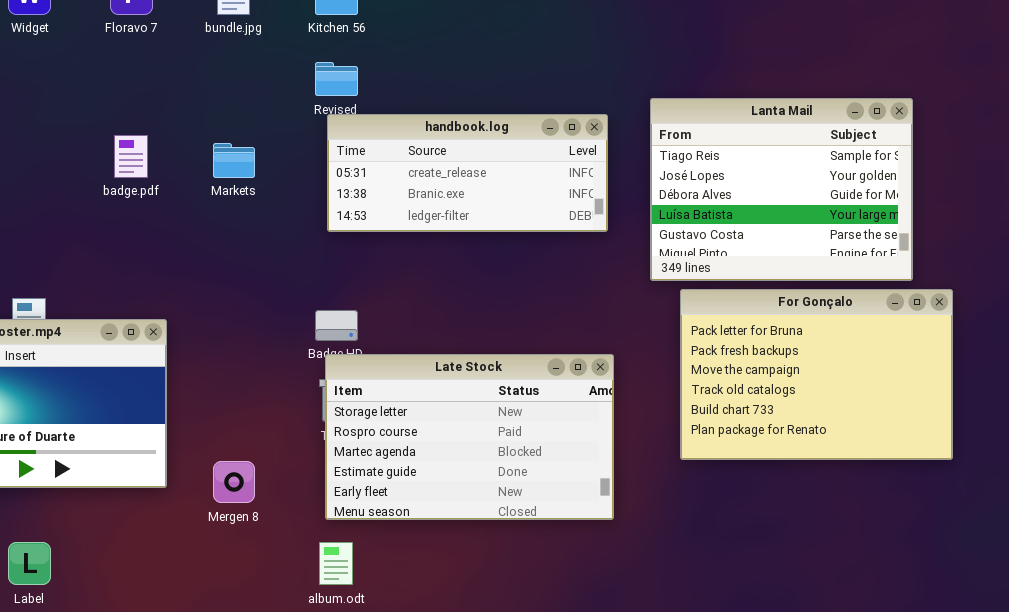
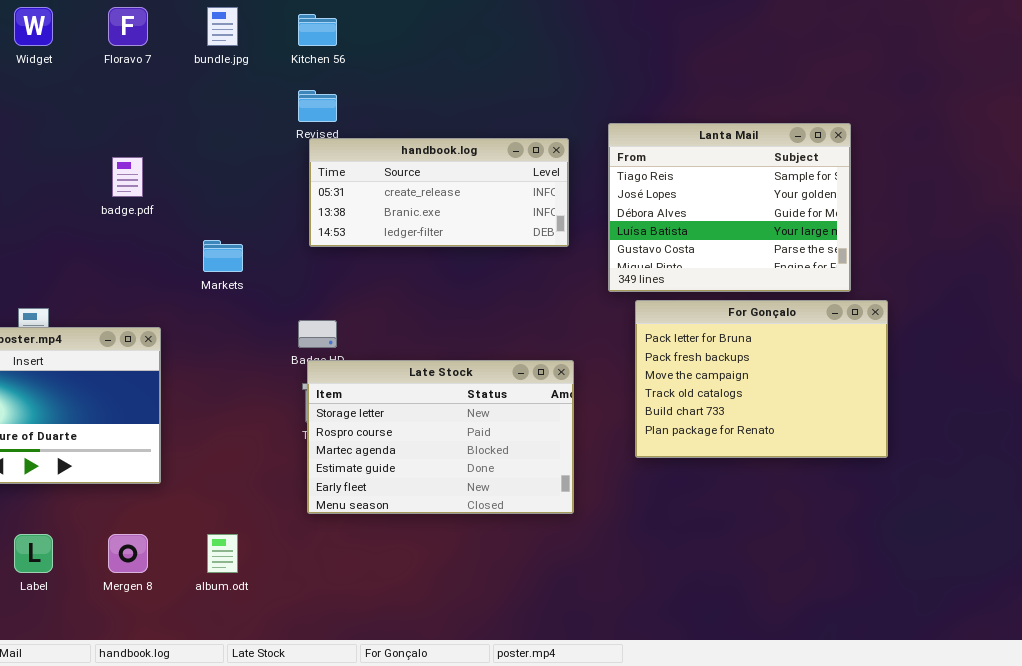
Markets: [213,143,255,178] -> [203,240,243,272], moved
Mergen 8: [213,461,255,503] -> [108,534,148,573], moved
album.odt: [319,542,353,585] -> [207,534,238,573], moved

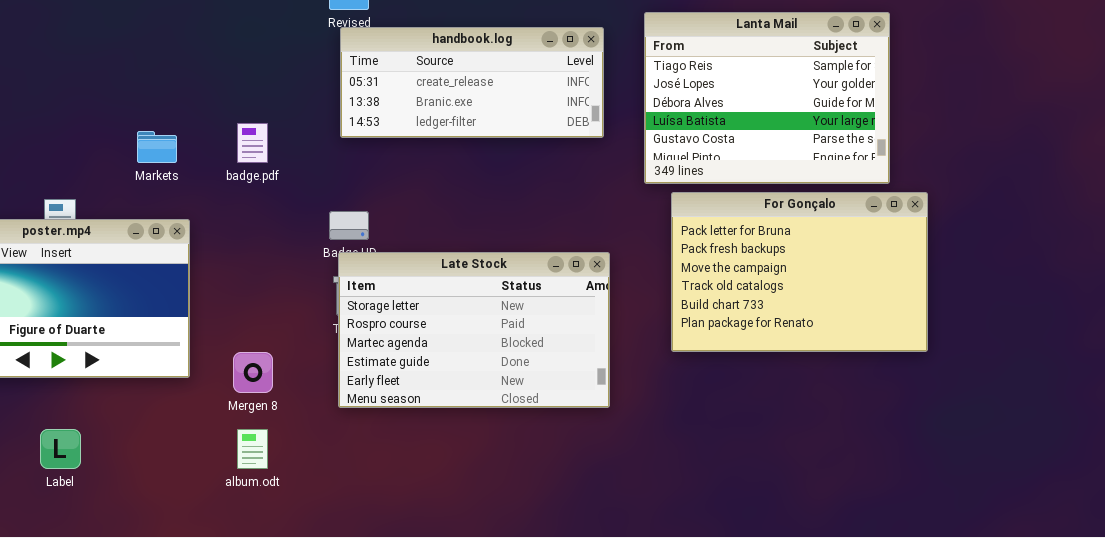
badge.pdf: [112,157,143,197] -> [237,123,268,163], moved
Markets: [203,240,243,272] -> [137,131,177,163], moved
Mergen 8: [108,534,148,573] -> [233,352,273,393], moved

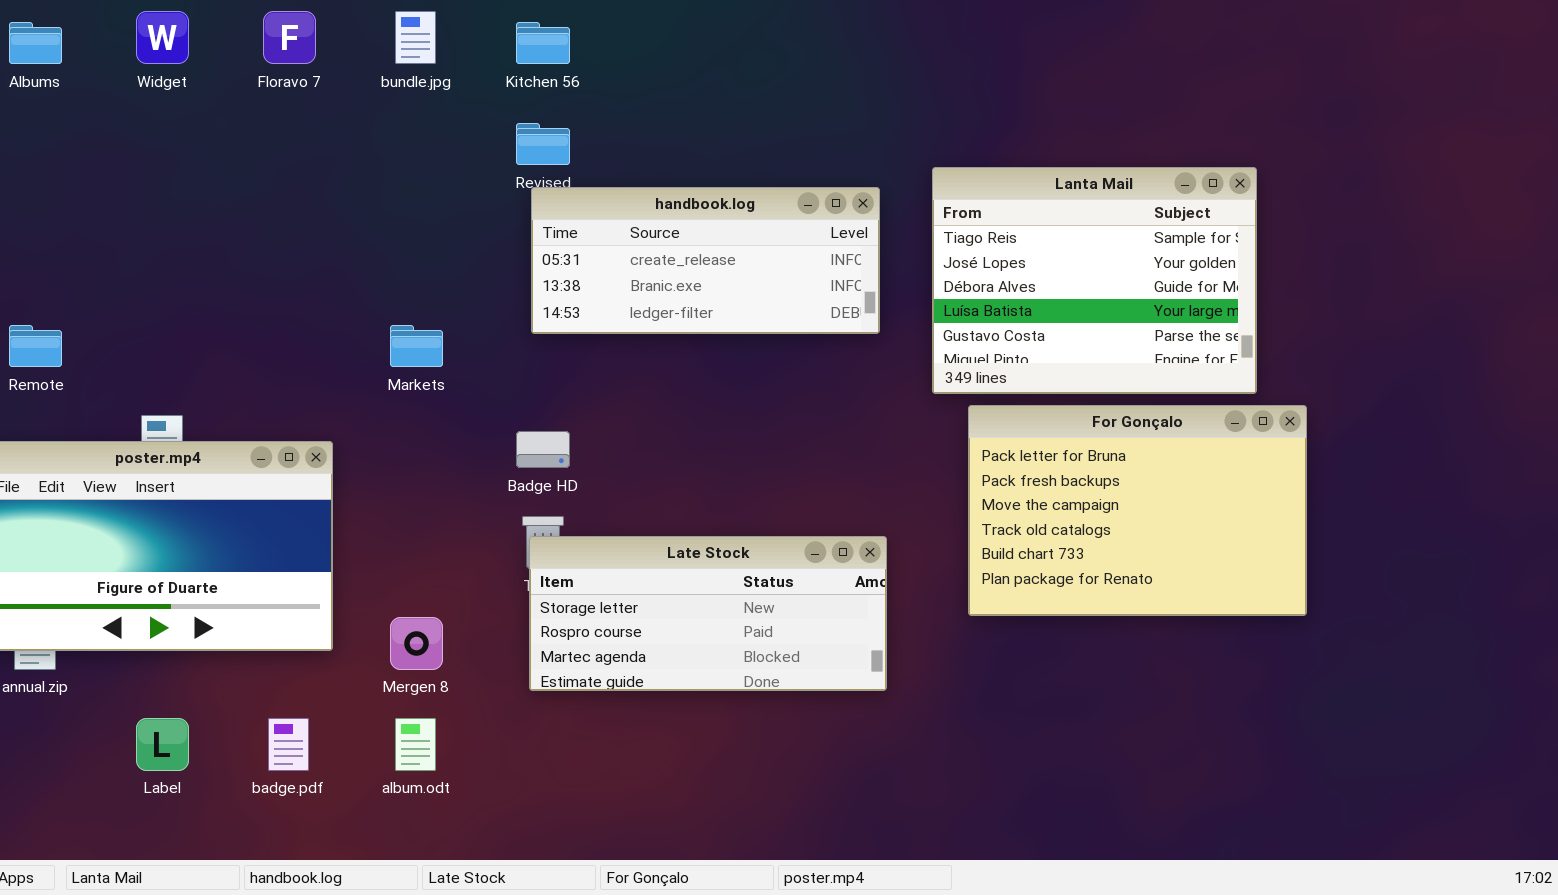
badge.pdf: [237,123,268,163] -> [268,718,309,771], moved
Markets: [137,131,177,163] -> [390,325,443,367], moved
Late Stock: [338,252,610,408] -> [529,536,887,691], resized

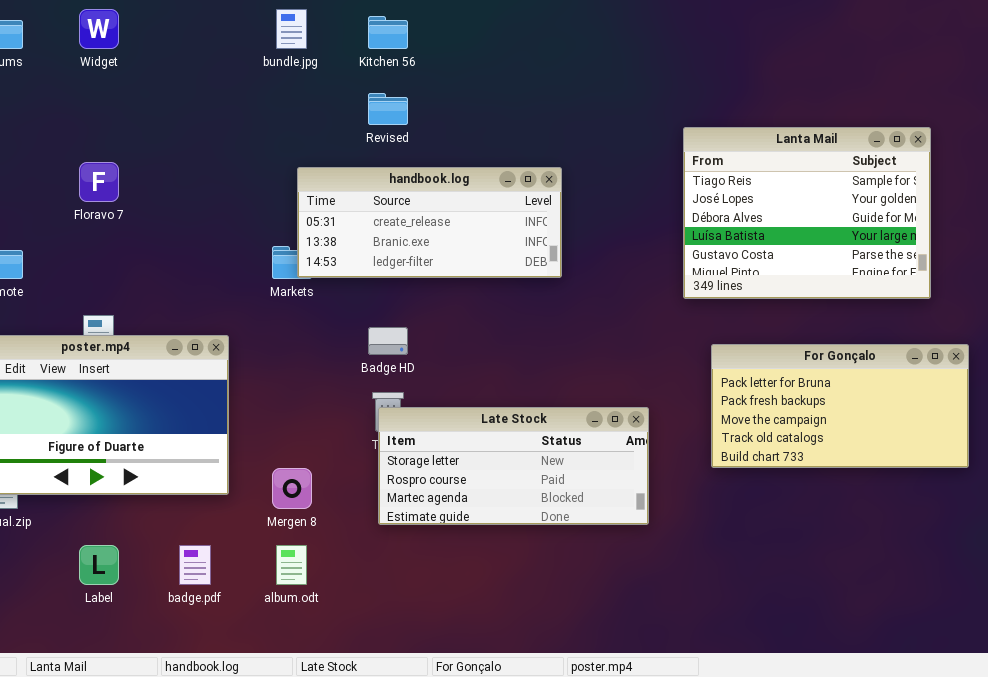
Floravo 7: [263,11,316,64] -> [79,162,119,202], moved
handbook.log: [531,187,880,334] -> [297,167,562,278], moved
For Gonçalo: [968,405,1307,616] -> [711,344,969,468], resized

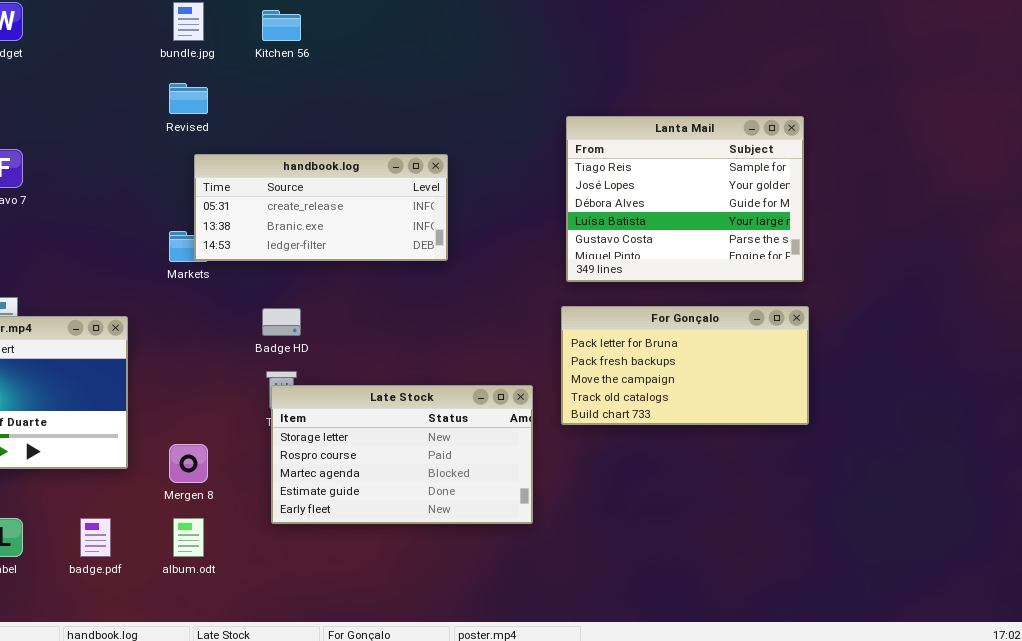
Revised: [368,93,408,125] -> [169,83,208,114], moved
For Gonçalo: [711,344,969,468] -> [561,306,809,425], moved
Late Stock: [378,407,649,525] -> [271,385,533,524], resized

